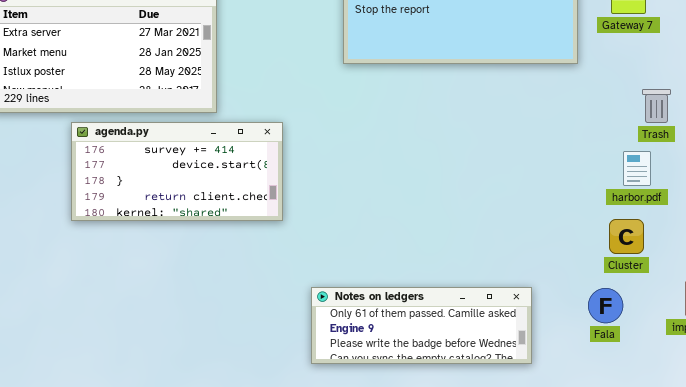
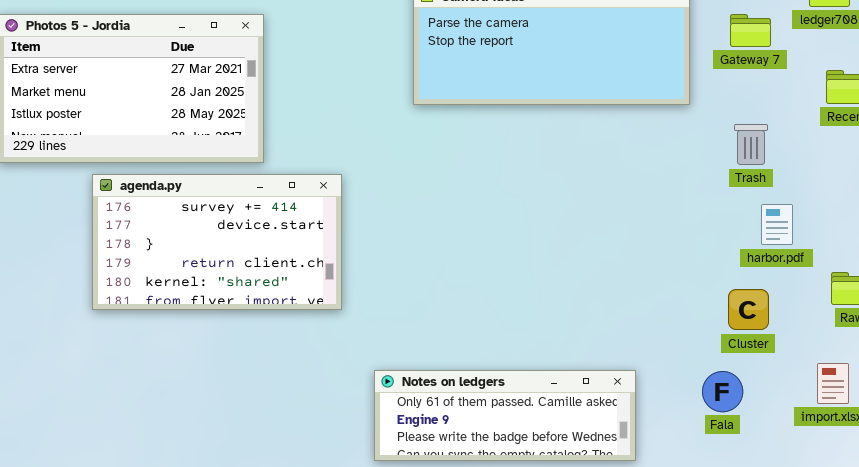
Trash: [642,89,671,123] -> [734,124,768,165], moved
agenda.py: [71,122,283,221] -> [92,174,342,310], resized
harbor.pdf: [623,151,651,186] -> [761,204,793,245], moved

